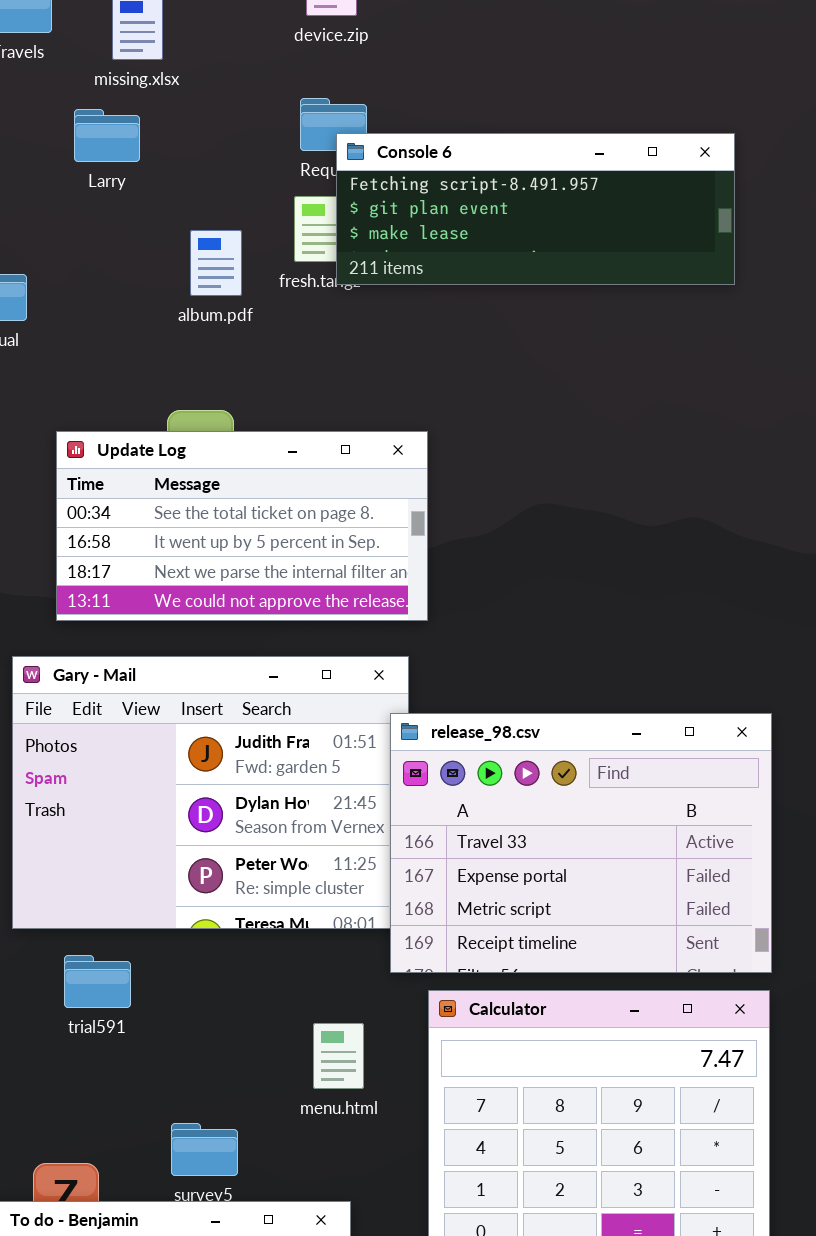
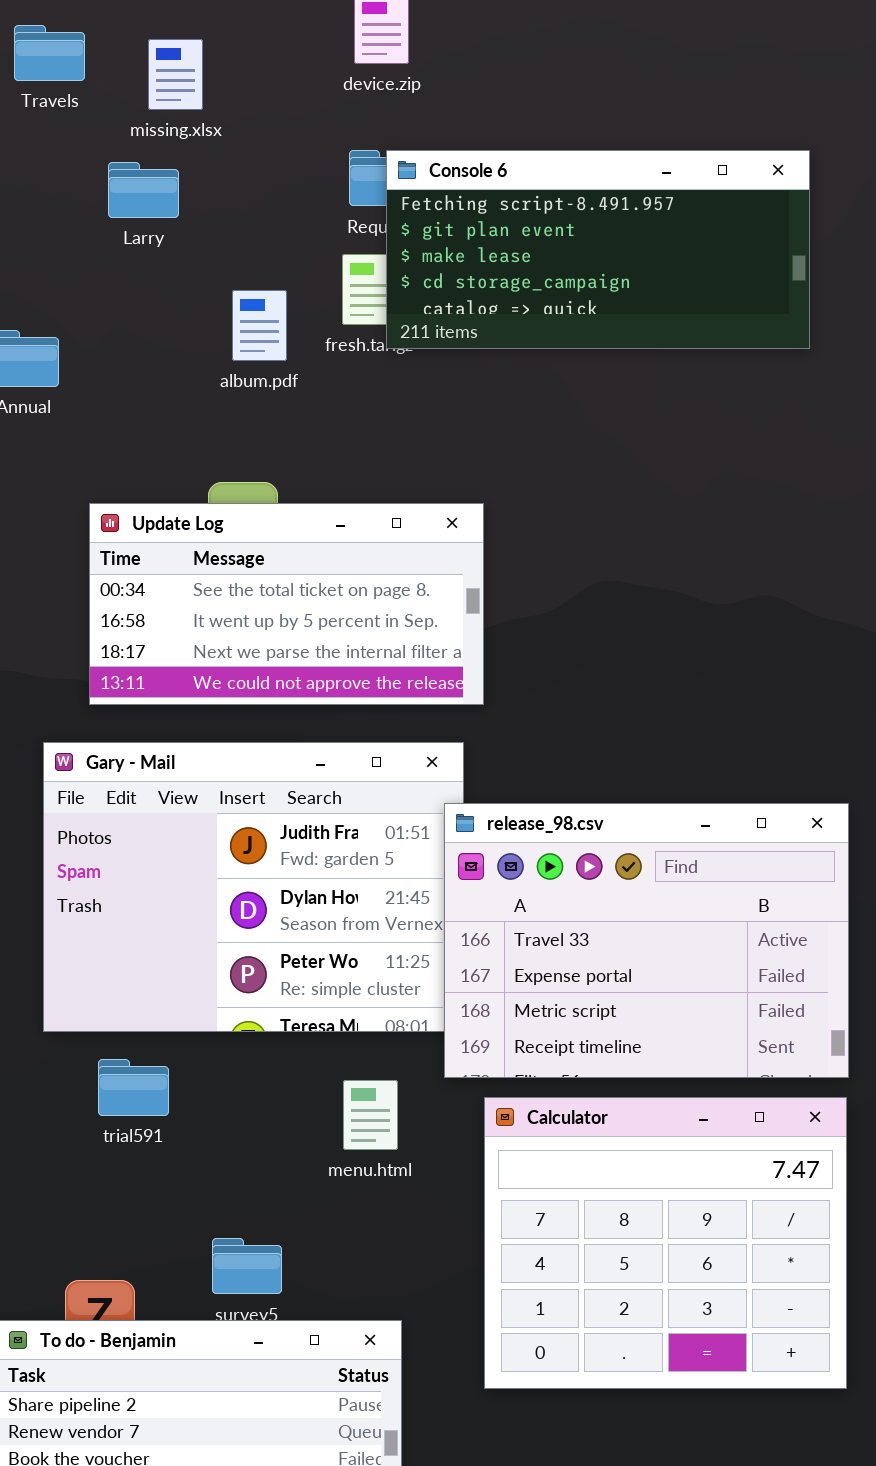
Console 6: [336,133,735,285] -> [386,150,810,349], resized
menu.html: [313,1023,364,1089] -> [343,1080,398,1150], moved

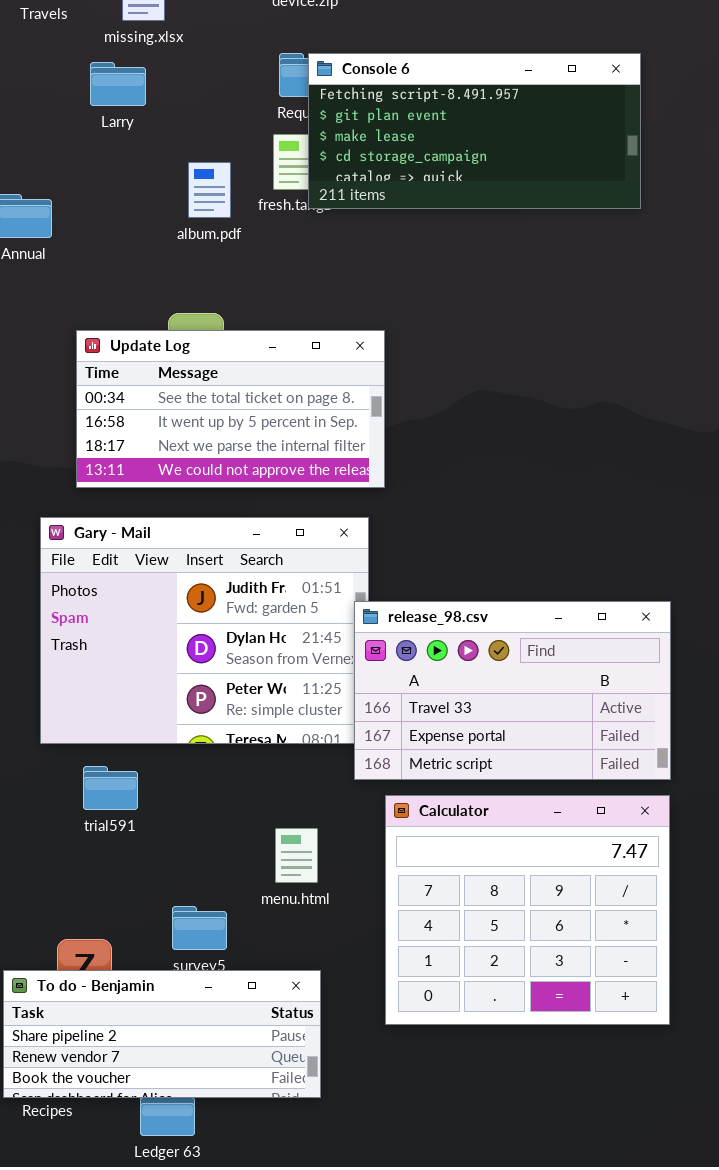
release_98.csv: [444,803,849,1078] -> [354,601,671,780], resized
menu.html: [343,1080,398,1150] -> [275,828,318,883], moved

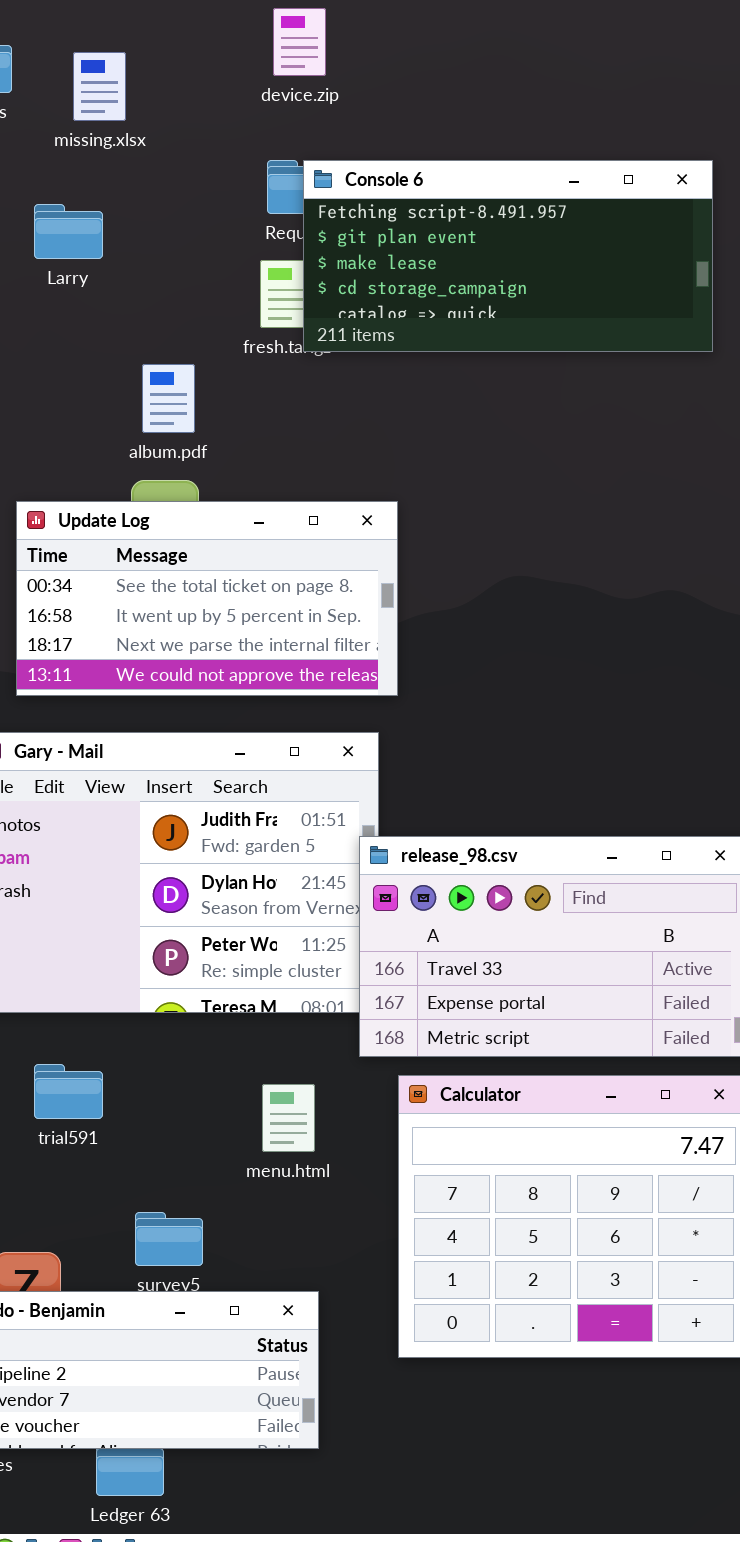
Larry: [90,62,146,106] -> [34,204,103,259], moved
album.pdf: [188,162,231,218] -> [142,364,195,433], moved
trial591: [83,766,138,810] -> [34,1064,103,1119], moved
menu.html: [275,828,318,883] -> [262,1084,315,1152], moved

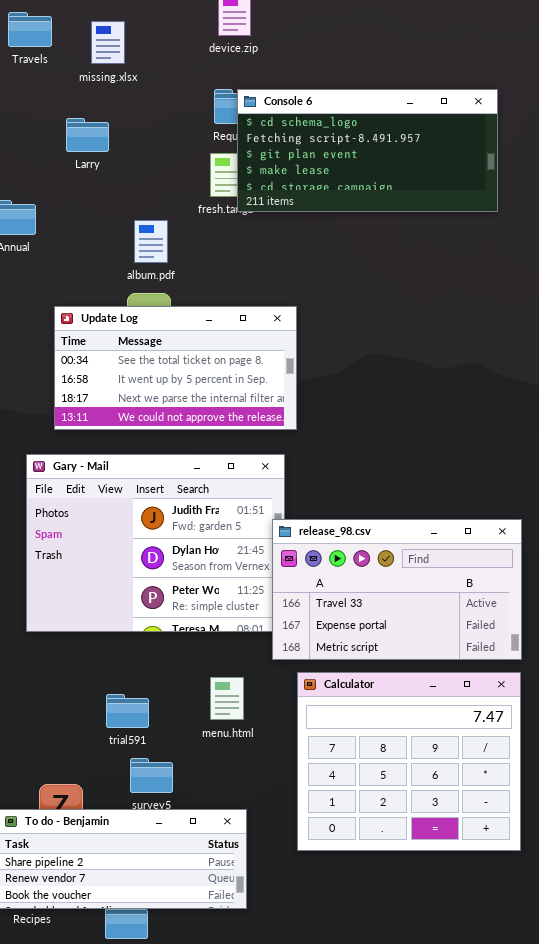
Console 6: [303,160,713,352] -> [237,89,498,212], scrolled up 1 row
trial591: [34,1064,103,1119] -> [106,694,149,728], moved

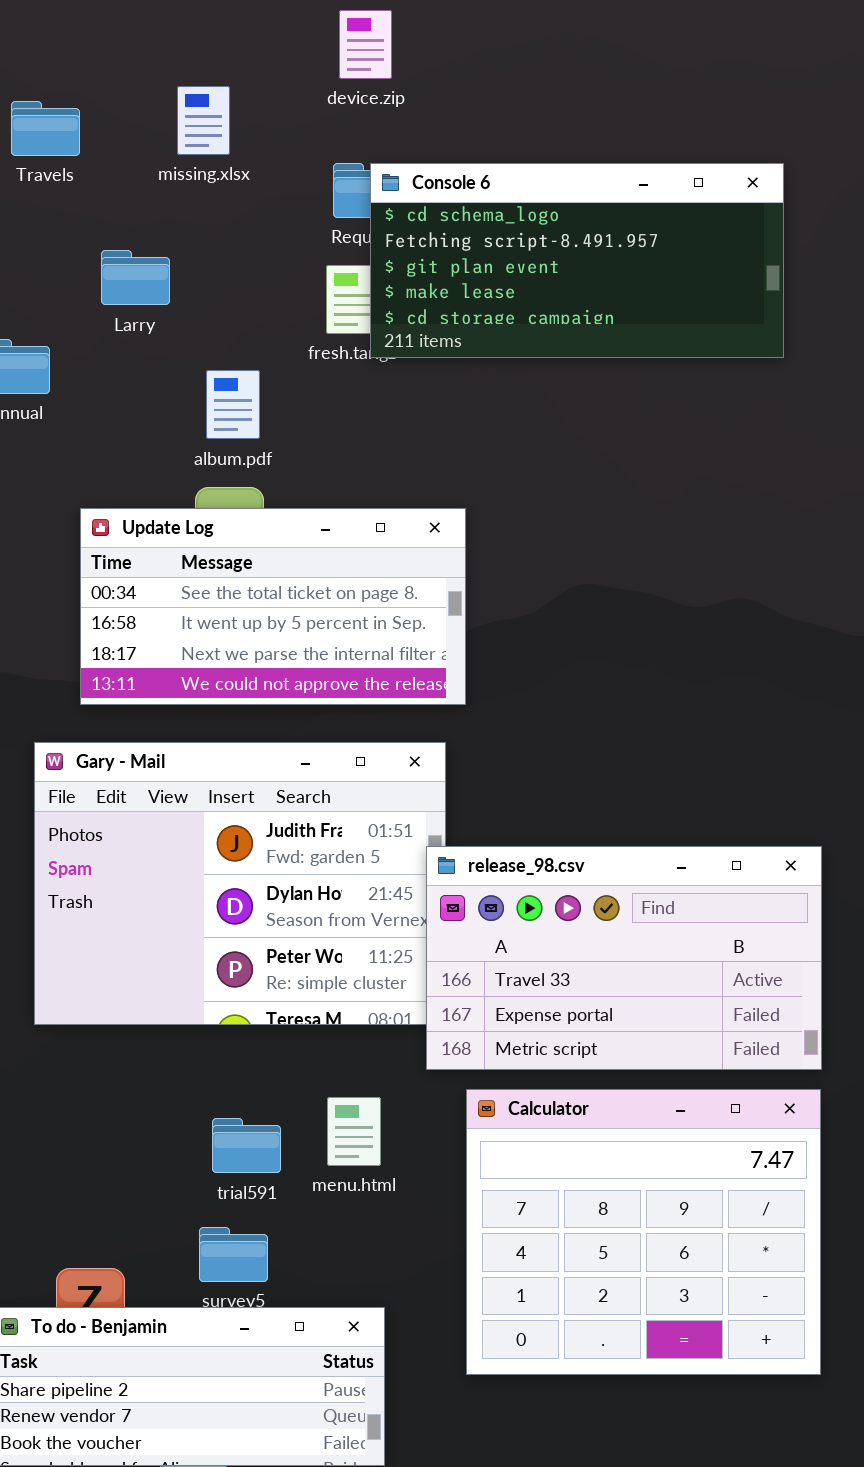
Travels: [8,12,52,47] -> [11,101,80,156], moved
missing.xlsx: [91,21,125,64] -> [177,86,230,155], moved
Larry: [66,118,109,152] -> [101,250,170,305], moved
trial591: [106,694,149,728] -> [212,1118,281,1173], moved

